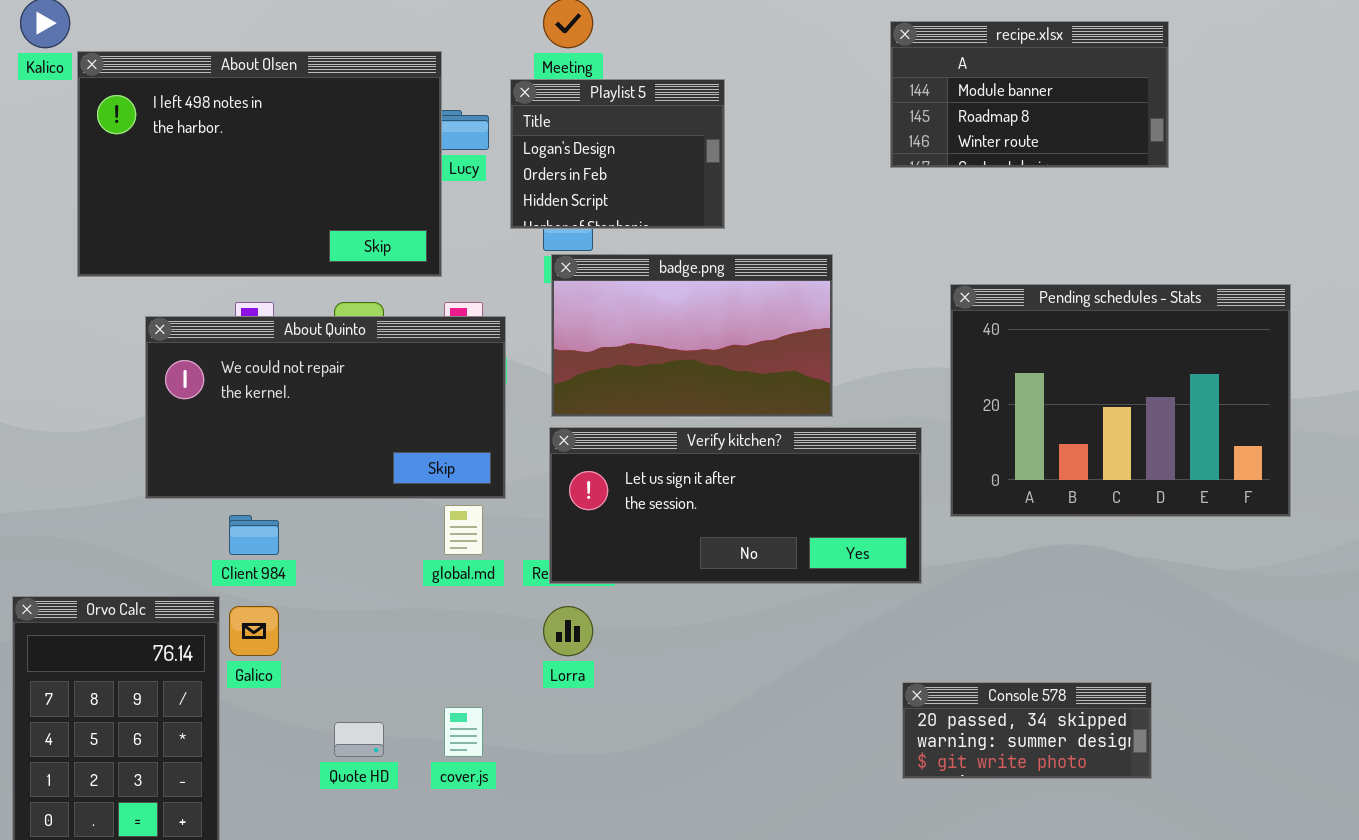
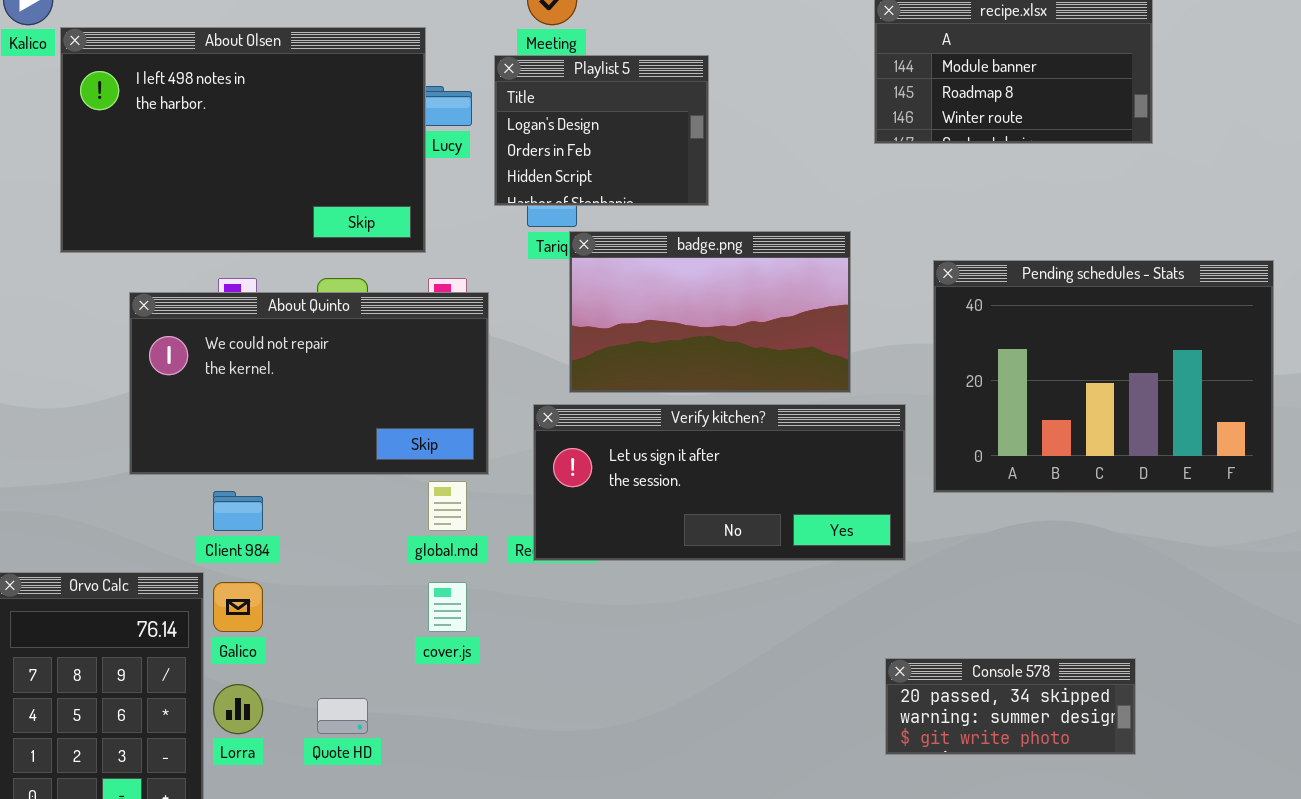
badge.png: [551,254,833,417] -> [569,231,851,393], moved
Lorra: [543,606,593,656] -> [213,684,263,734], moved
cover.js: [444,707,483,757] -> [428,582,467,632], moved

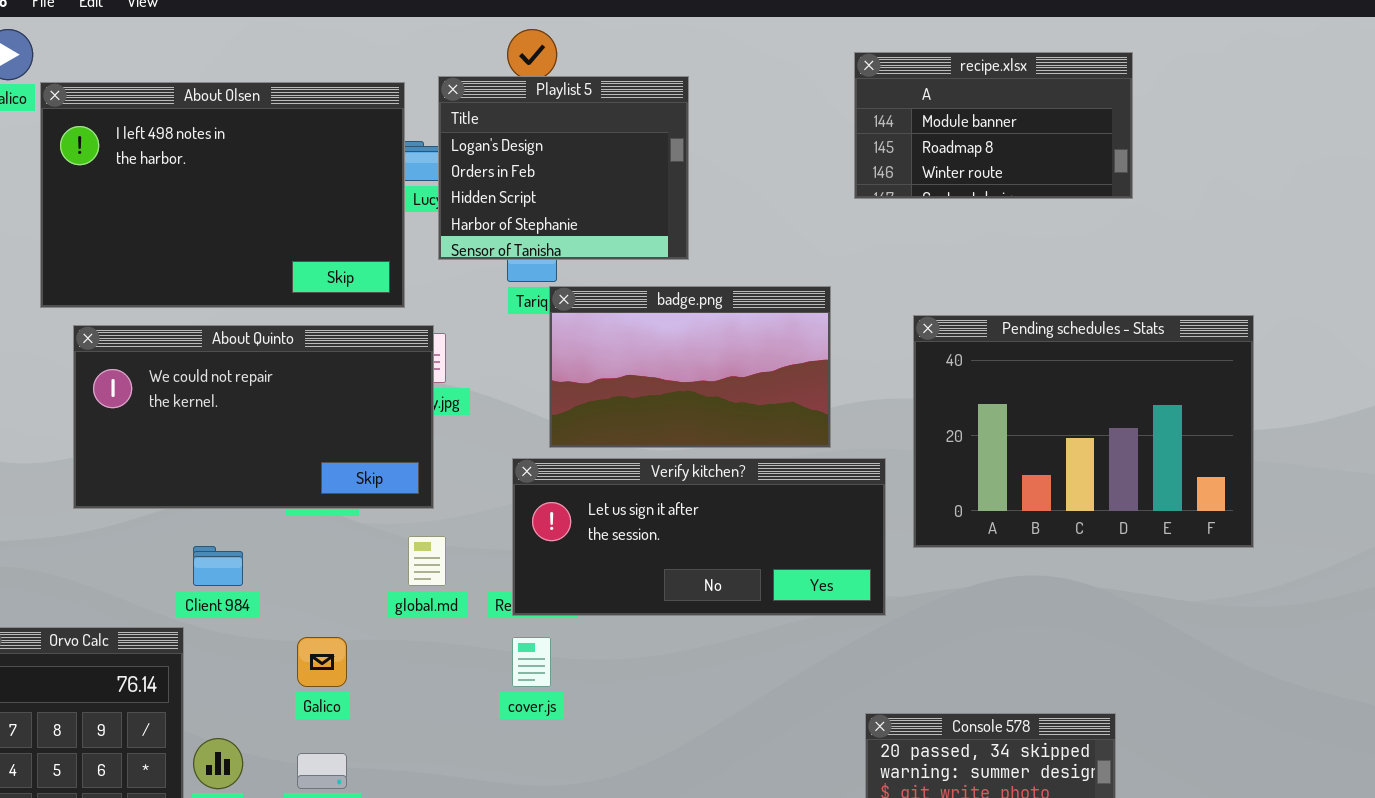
Playlist 5: [494,55,709,206] -> [438,76,689,260], resized
About Quinto: [129,292,489,475] -> [73,325,434,509], moved
Galico: [213,582,263,632] -> [297,637,347,687], moved
cover.js: [428,582,467,632] -> [512,637,551,687], moved

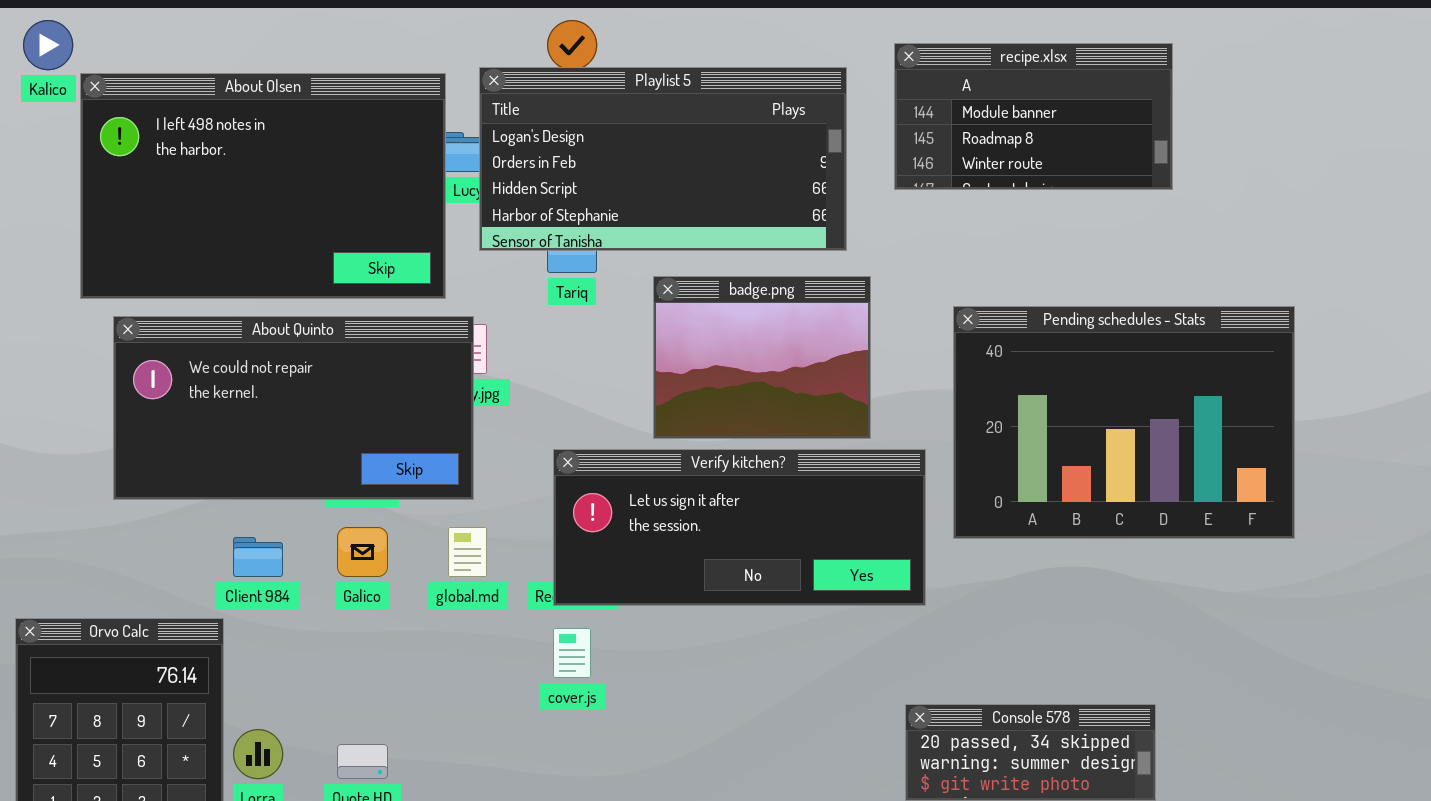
Playlist 5: [438,76,689,260] -> [479,67,847,251], resized
badge.png: [549,286,831,448] -> [653,276,871,439], resized
Galico: [297,637,347,687] -> [337,527,388,577], moved

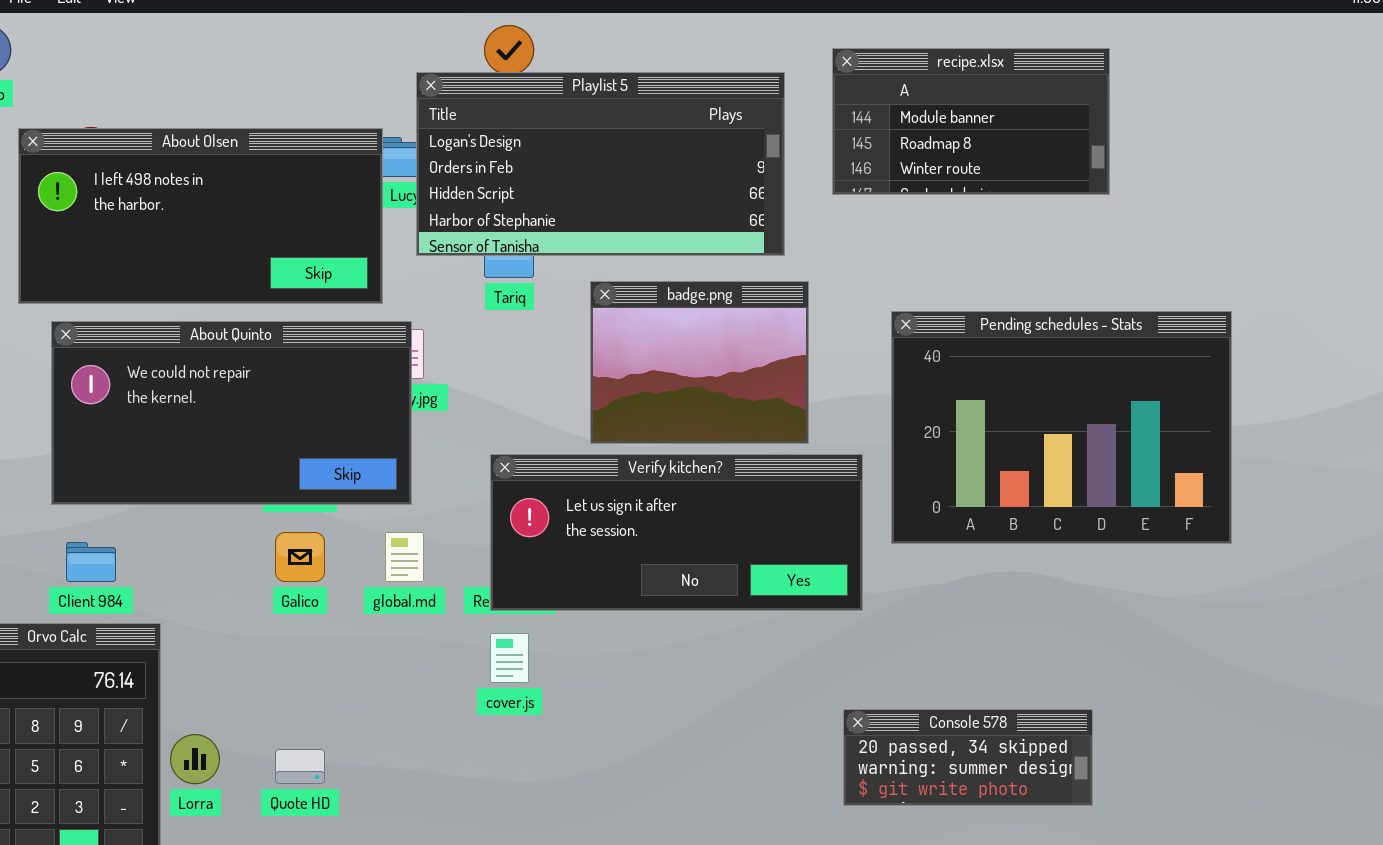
About Olsen: [80,73,446,299] -> [18,128,383,304], resized
Client 984: [233,537,283,577] -> [66,542,116,582], moved

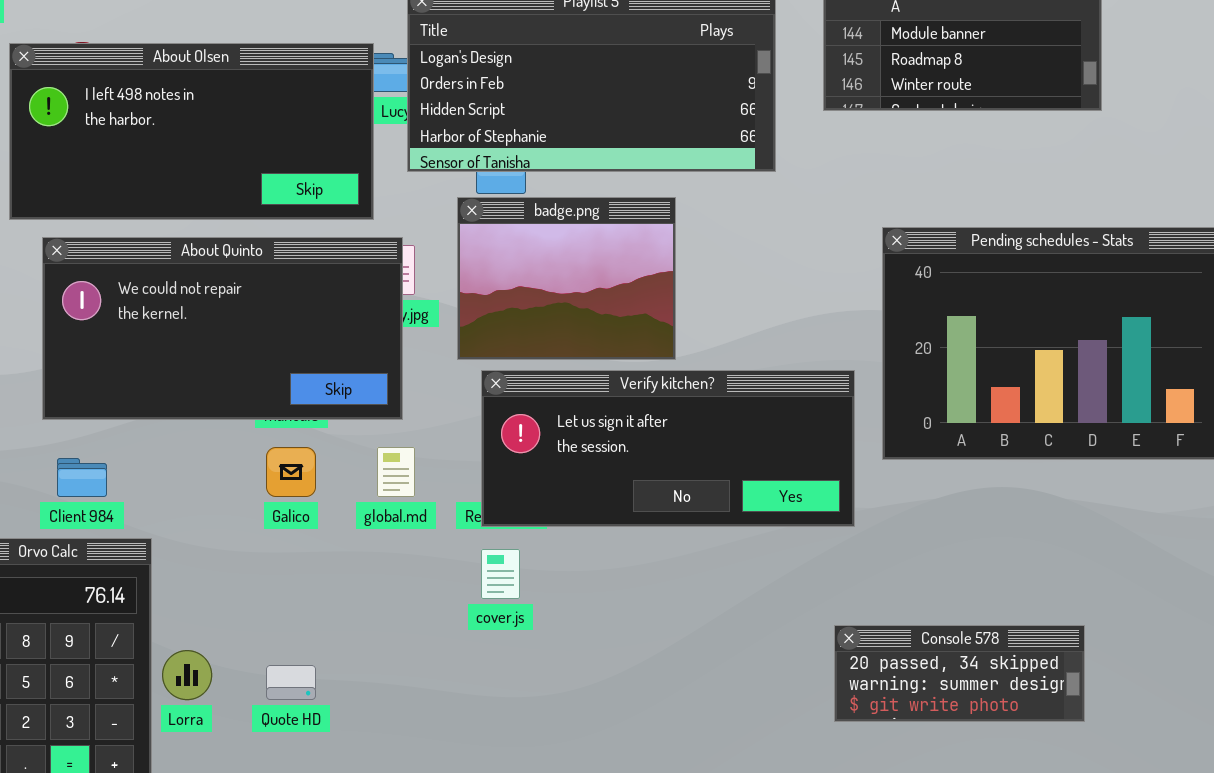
badge.png: [590,281,809,444] -> [457,197,676,360], moved

